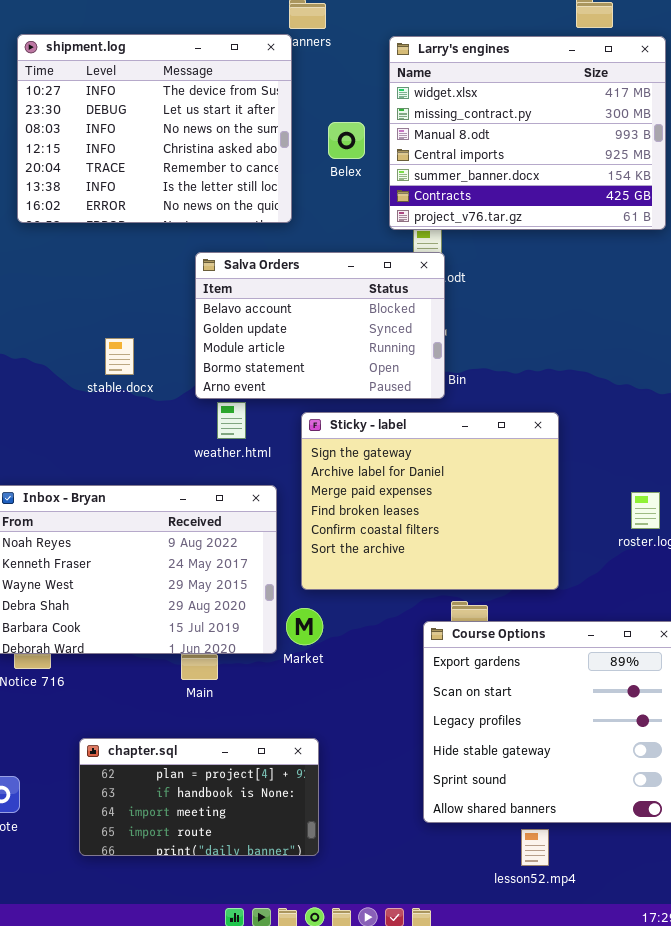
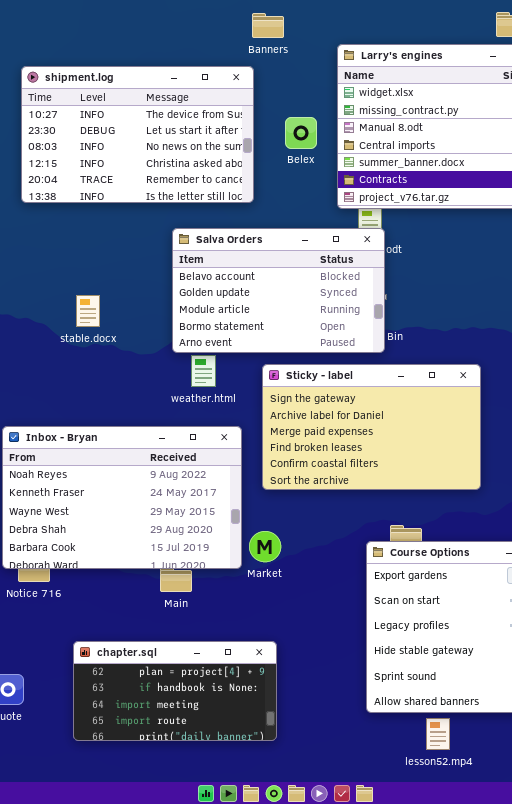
shipment.log: [17,34,292,223] -> [21,66,254,203], resized
stable.docx: [105,338,134,375] -> [76,295,100,327], moved
Sticky - label: [301,412,559,590] -> [262,364,481,490], resized
lesson52.mp4: [521,829,549,866] -> [426,718,450,750], moved

